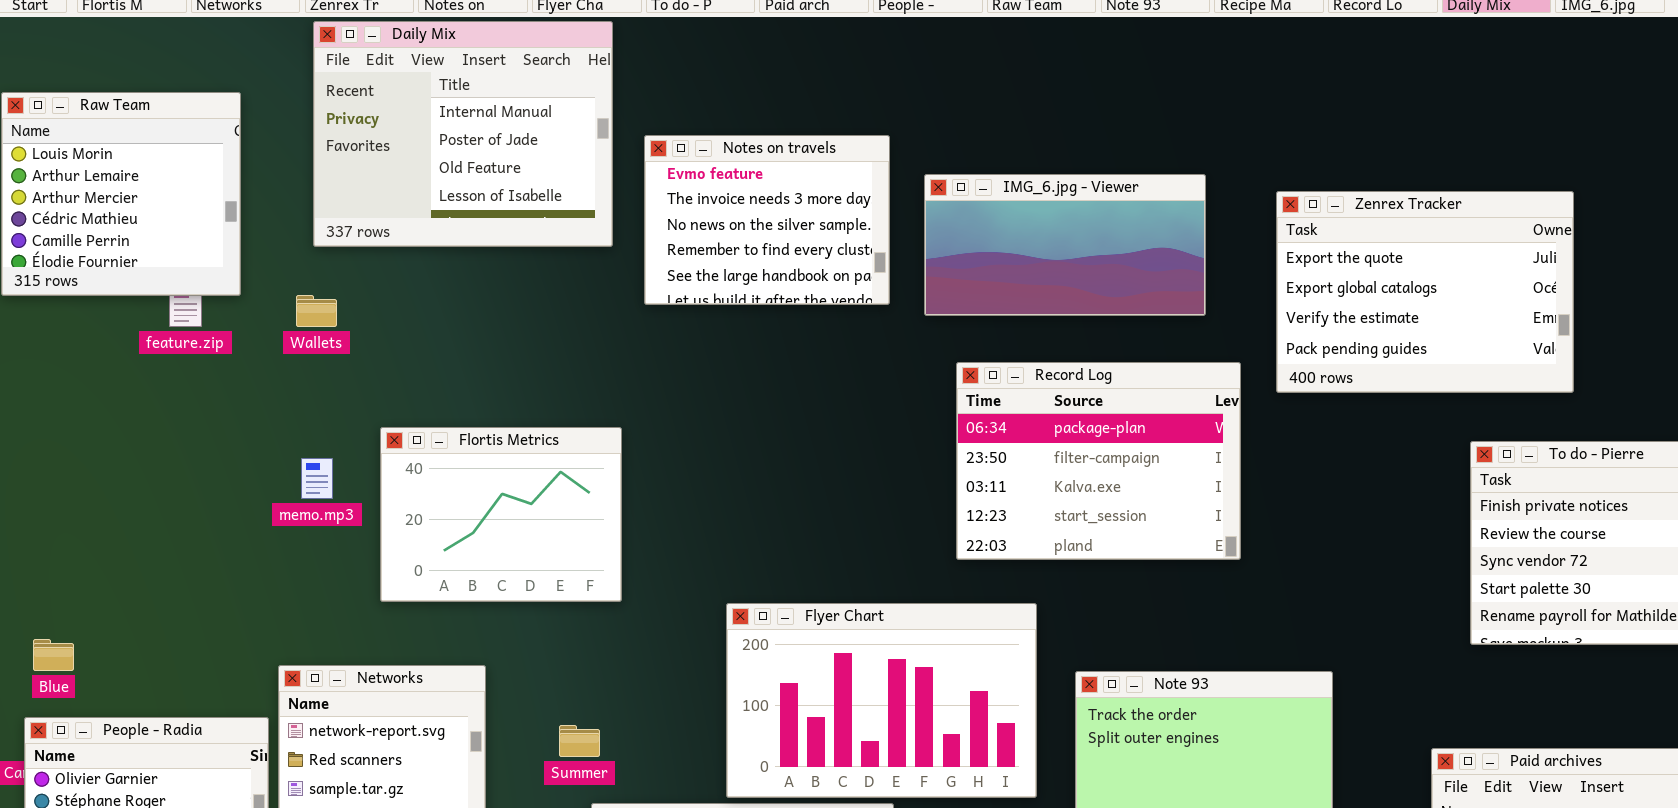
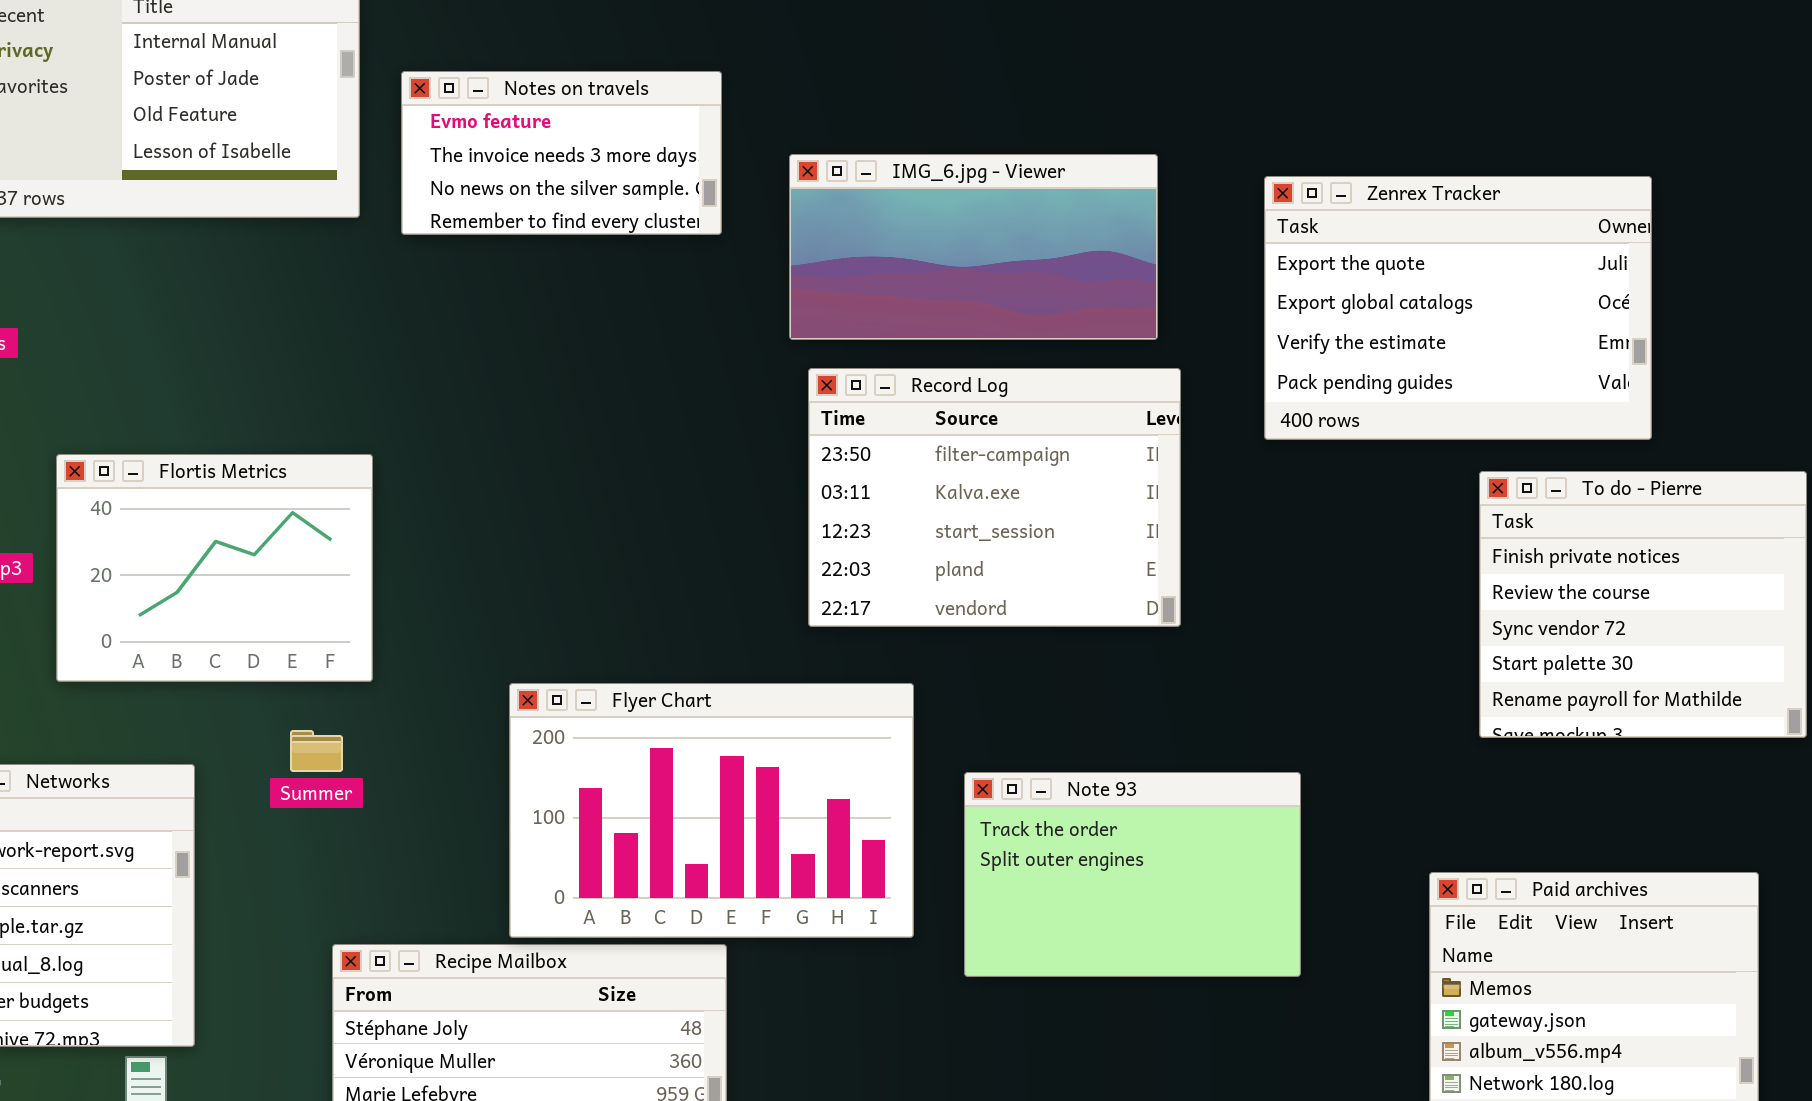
Notes on travels: [644,135,890,305] -> [401,71,722,235], resized
IMG_6.jpg - Viewer: [924,174,1206,316] -> [789,154,1158,340], moved
Zenrex Tracker: [1276,191,1574,393] -> [1264,176,1652,440], moved
Record Log: [956,362,1241,560] -> [808,368,1181,627], scrolled down 1 row
Summer: [559,725,600,757] -> [290,730,343,772], moved

